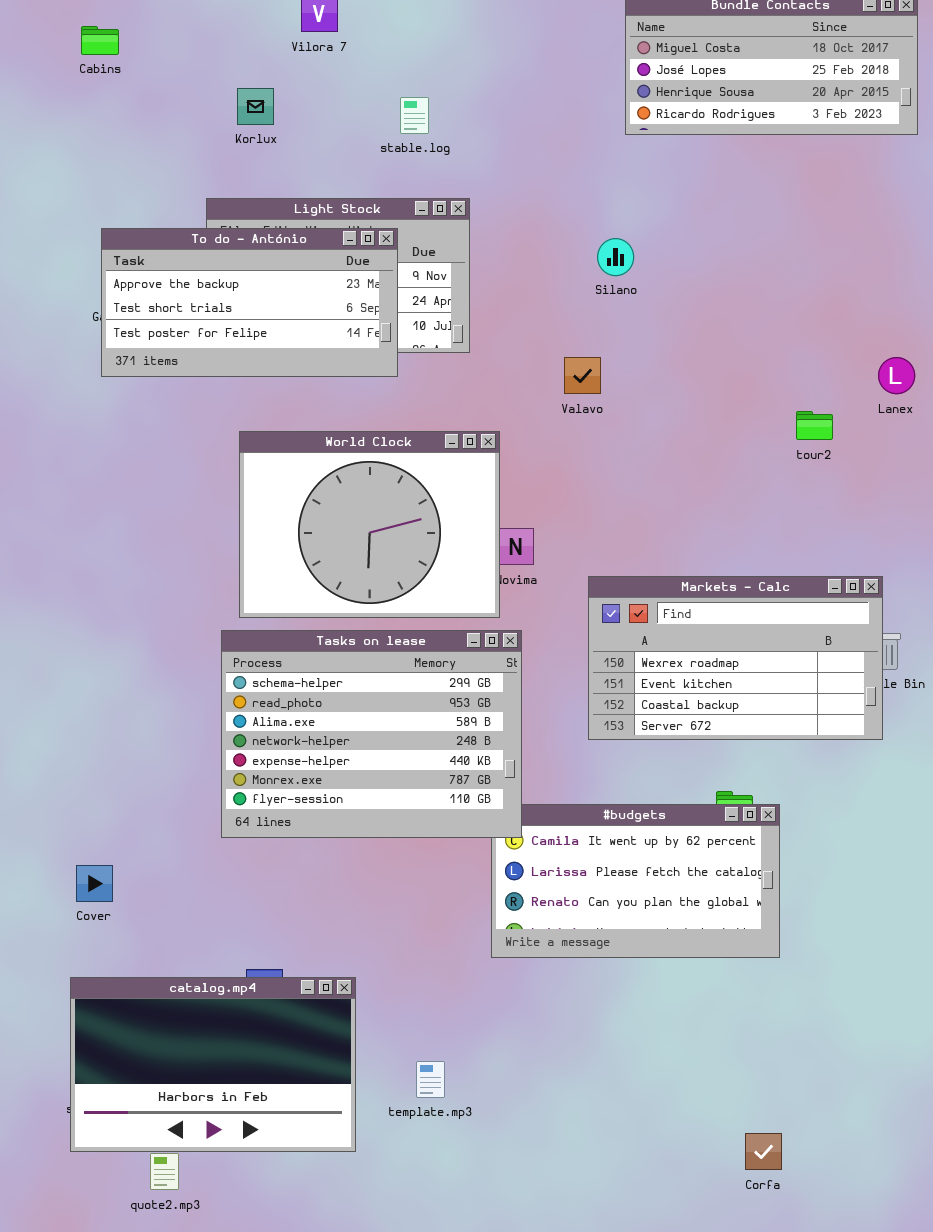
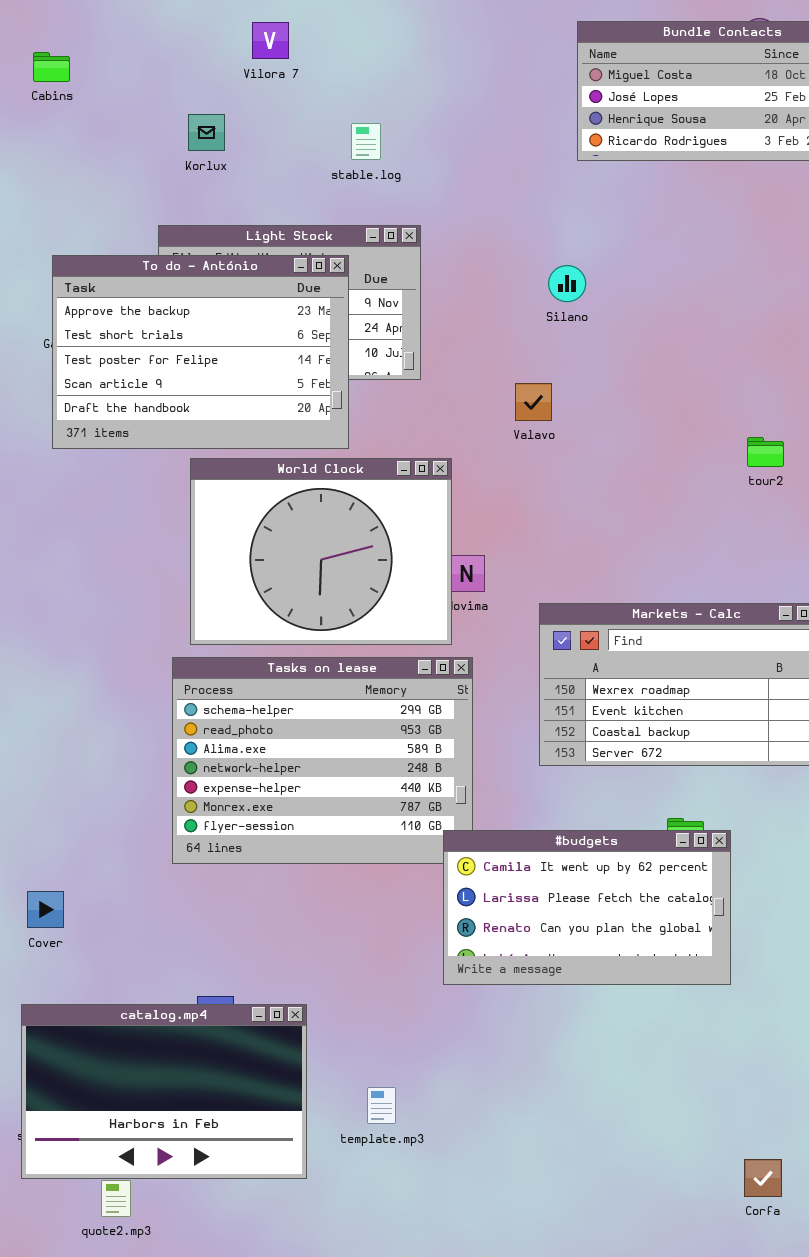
To do - António: [101,228,398,377] -> [52,255,349,449], resized
#budgets: [491,804,780,958] -> [443,830,731,985], raised
Corfa: [745,1133,782,1170] -> [744,1159,782,1197], moved

